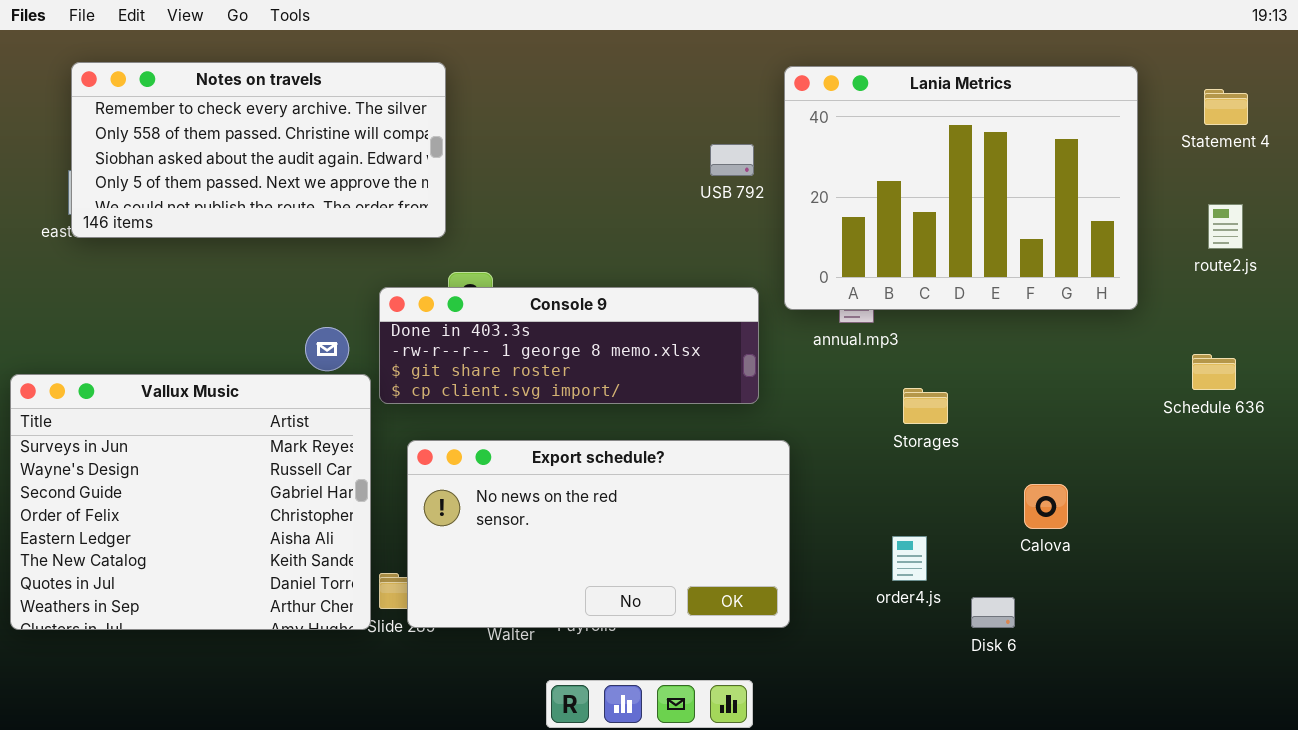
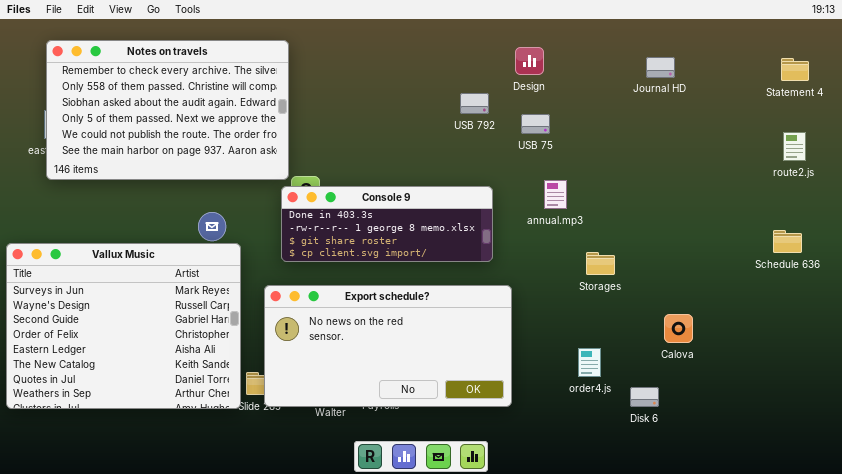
Notes on travels: [71,62,446,238] -> [46,40,289,180], resized
Lania Metrics: [784,66,1138,310] -> none, closed
Console 9: [379,287,759,404] -> [281,186,493,262], resized

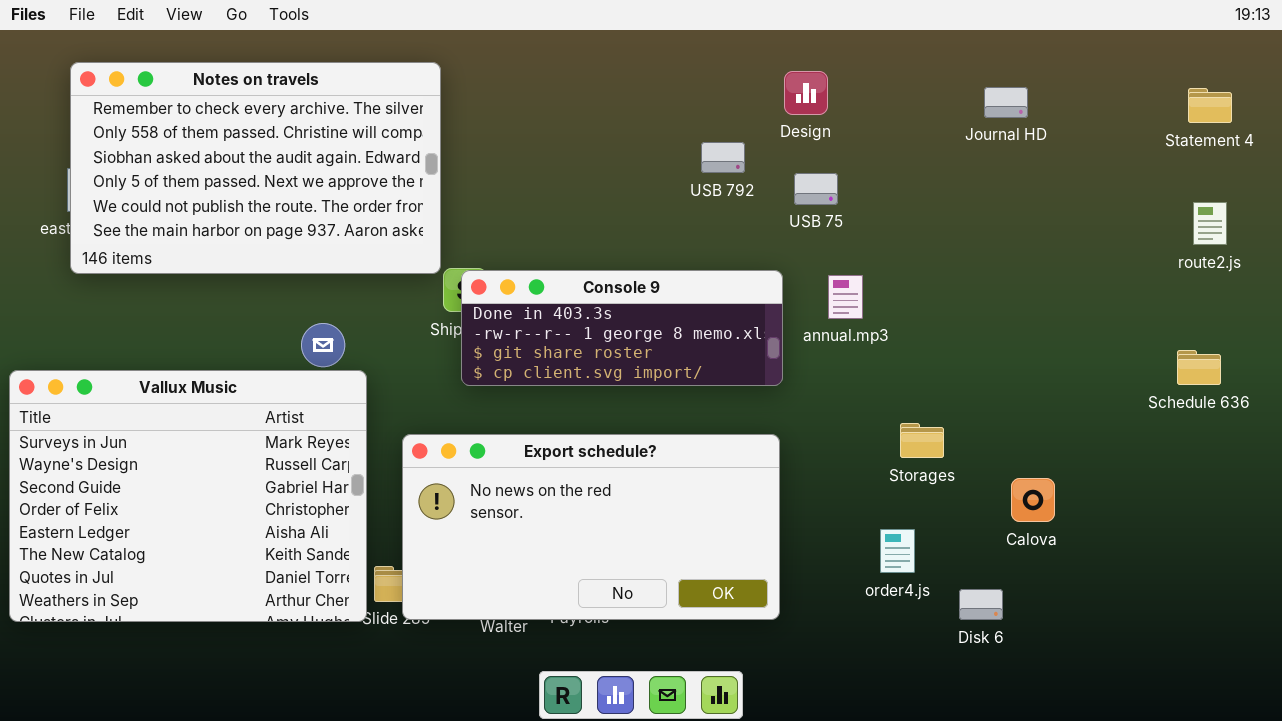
Console 9: [281,186,493,262] -> [461,270,783,386], moved
Storages: [586,252,615,275] -> [900,423,944,458], moved

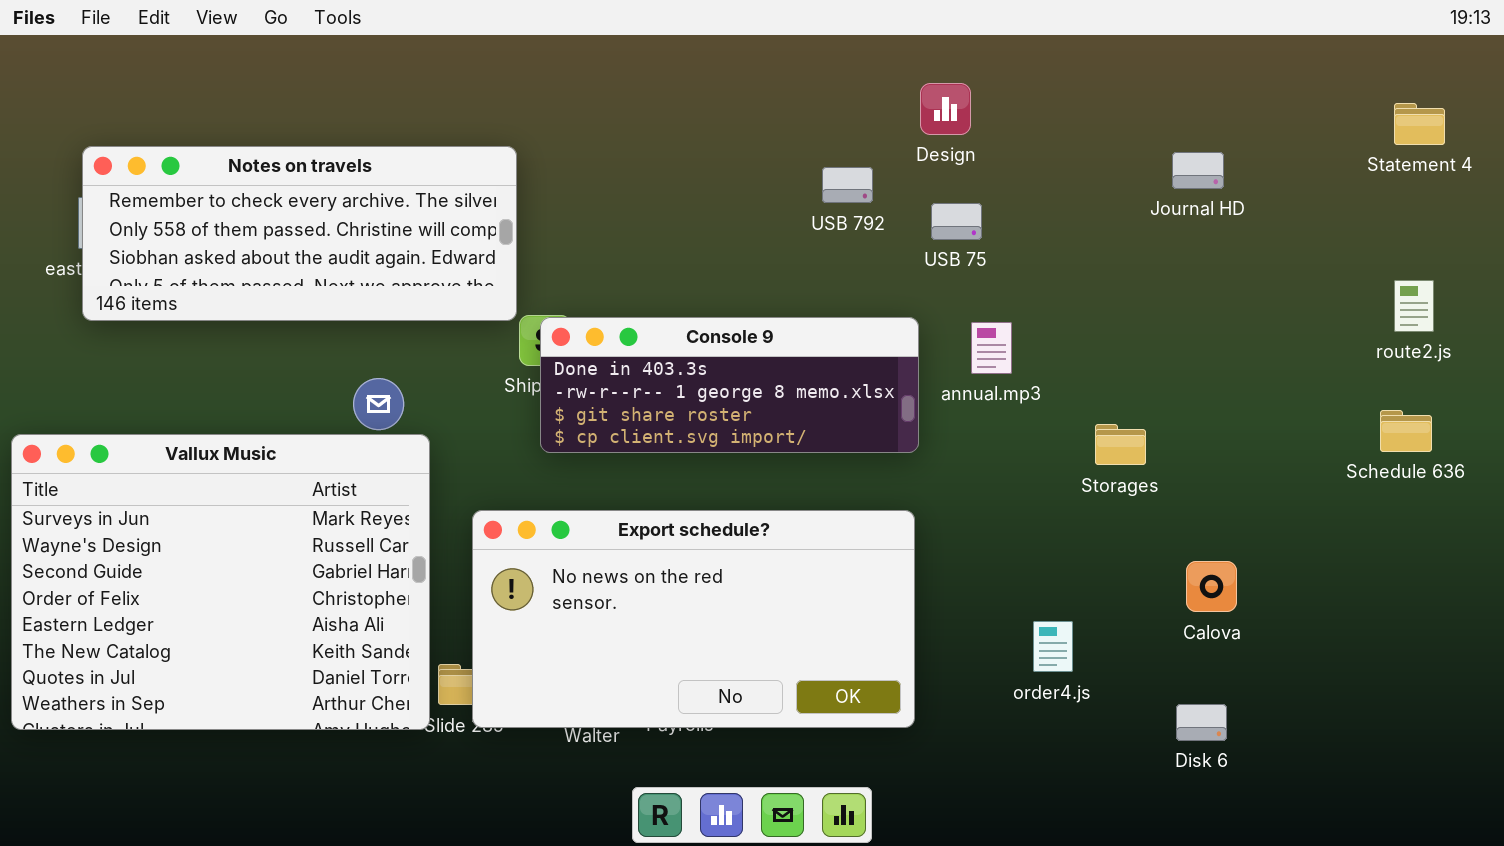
Notes on travels: [70,62,441,274] -> [82,146,517,321], resized
Journal HD: [984,87,1028,118] -> [1172,152,1224,189], moved
route2.js: [1193,202,1227,245] -> [1394,280,1434,332], moved
Storages: [900,423,944,458] -> [1095,424,1146,465], moved
Disk 6: [959,589,1003,620] -> [1176,704,1227,741], moved

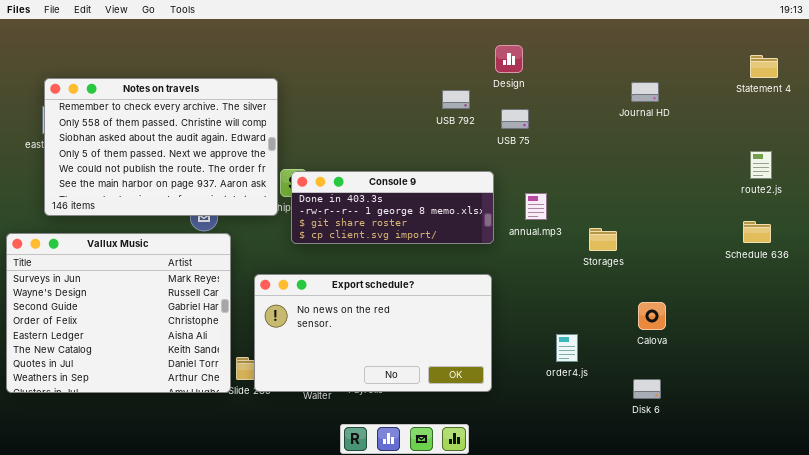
Notes on travels: [82,146,517,321] -> [44,78,278,216], resized
annual.mp3: [971,322,1012,374] -> [525,193,547,220], moved

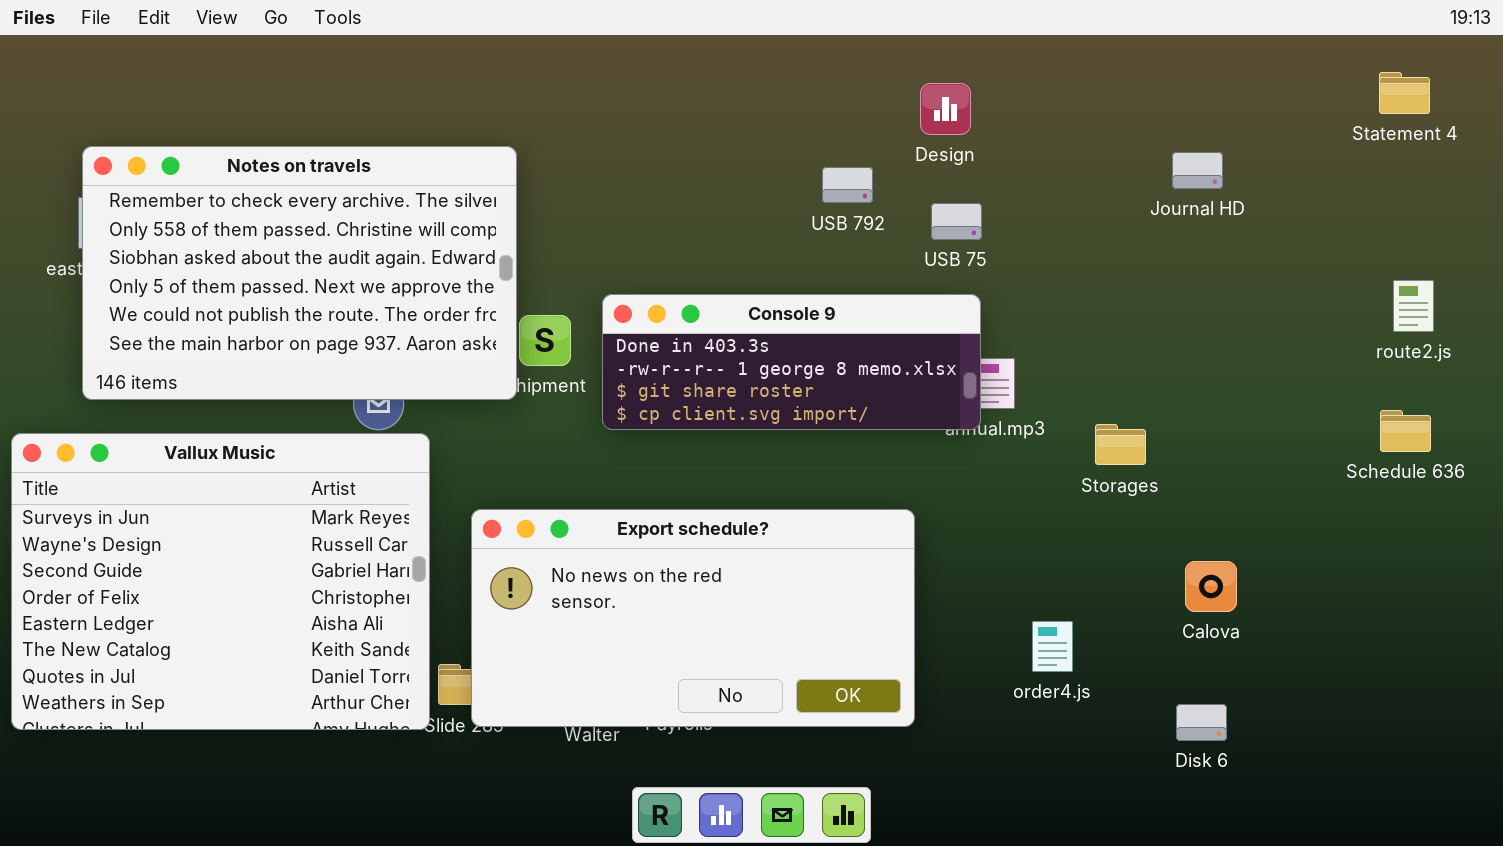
Statement 4: [750,55,778,78] -> [1379,72,1430,114], moved
Console 9: [291,171,494,244] -> [602,294,981,430], moved

